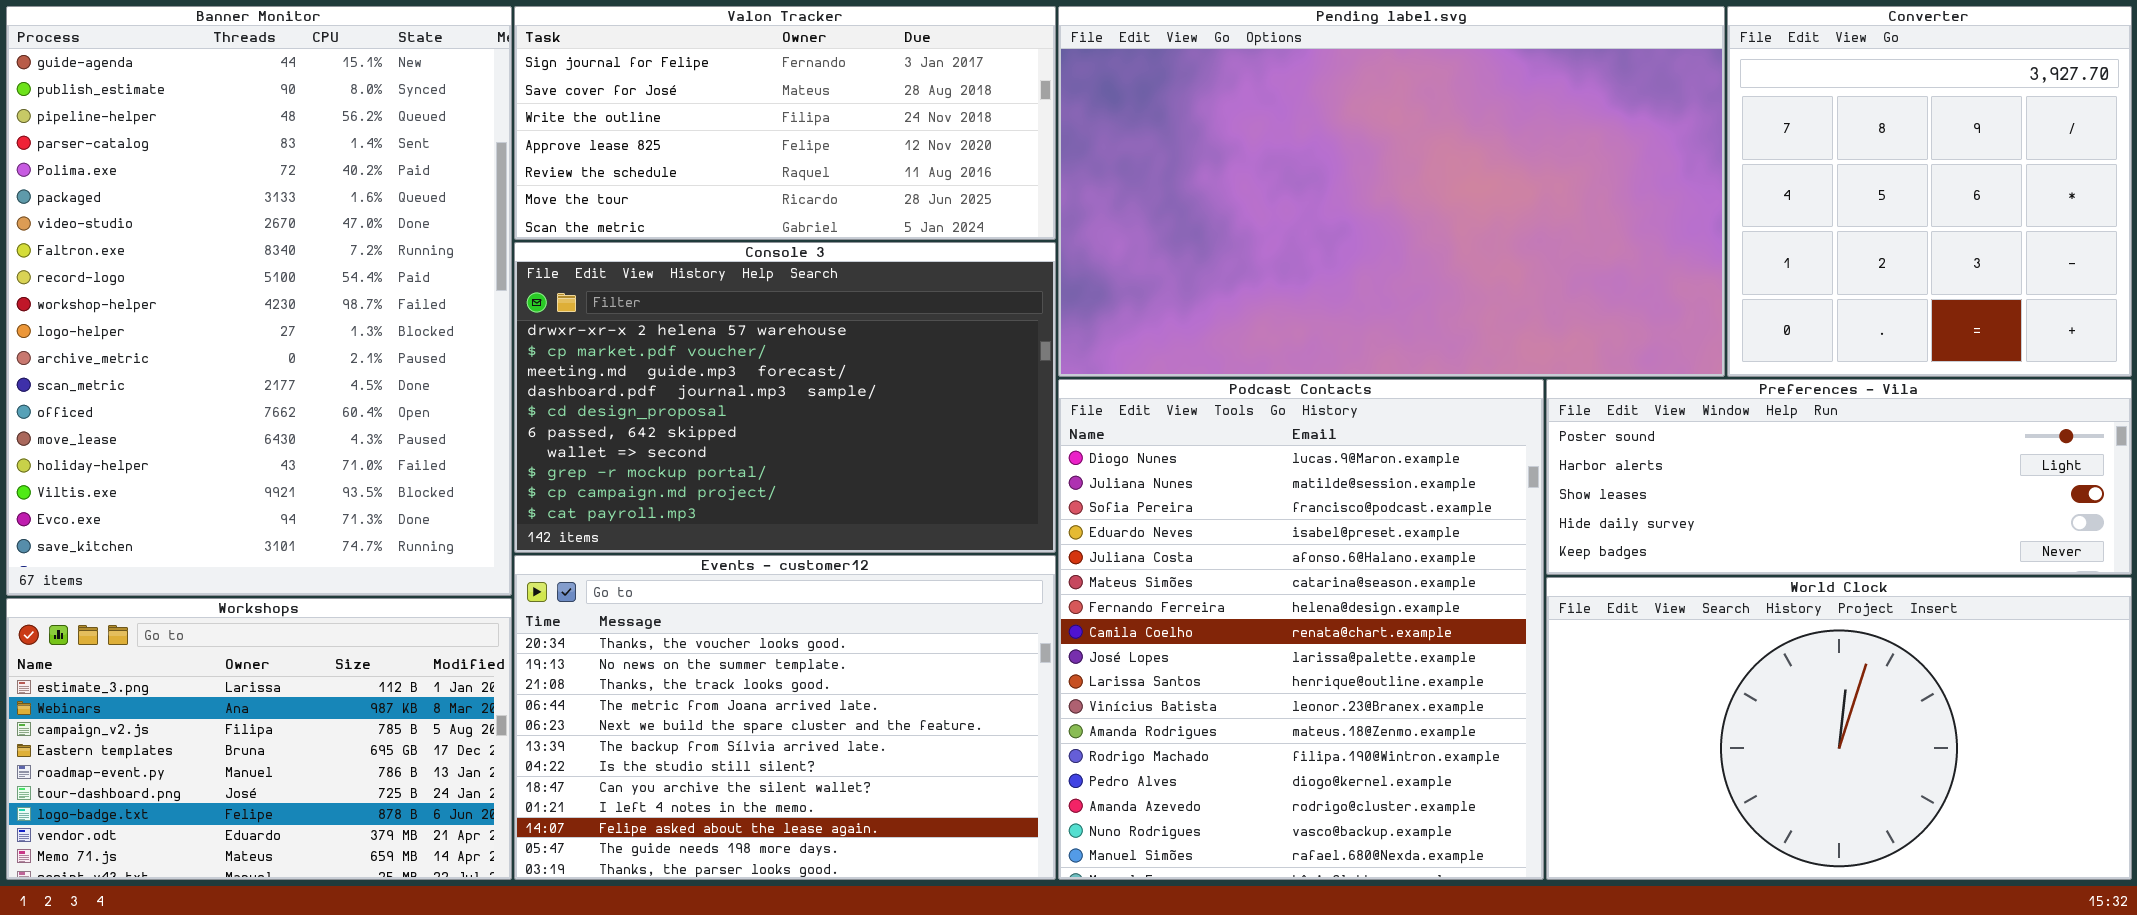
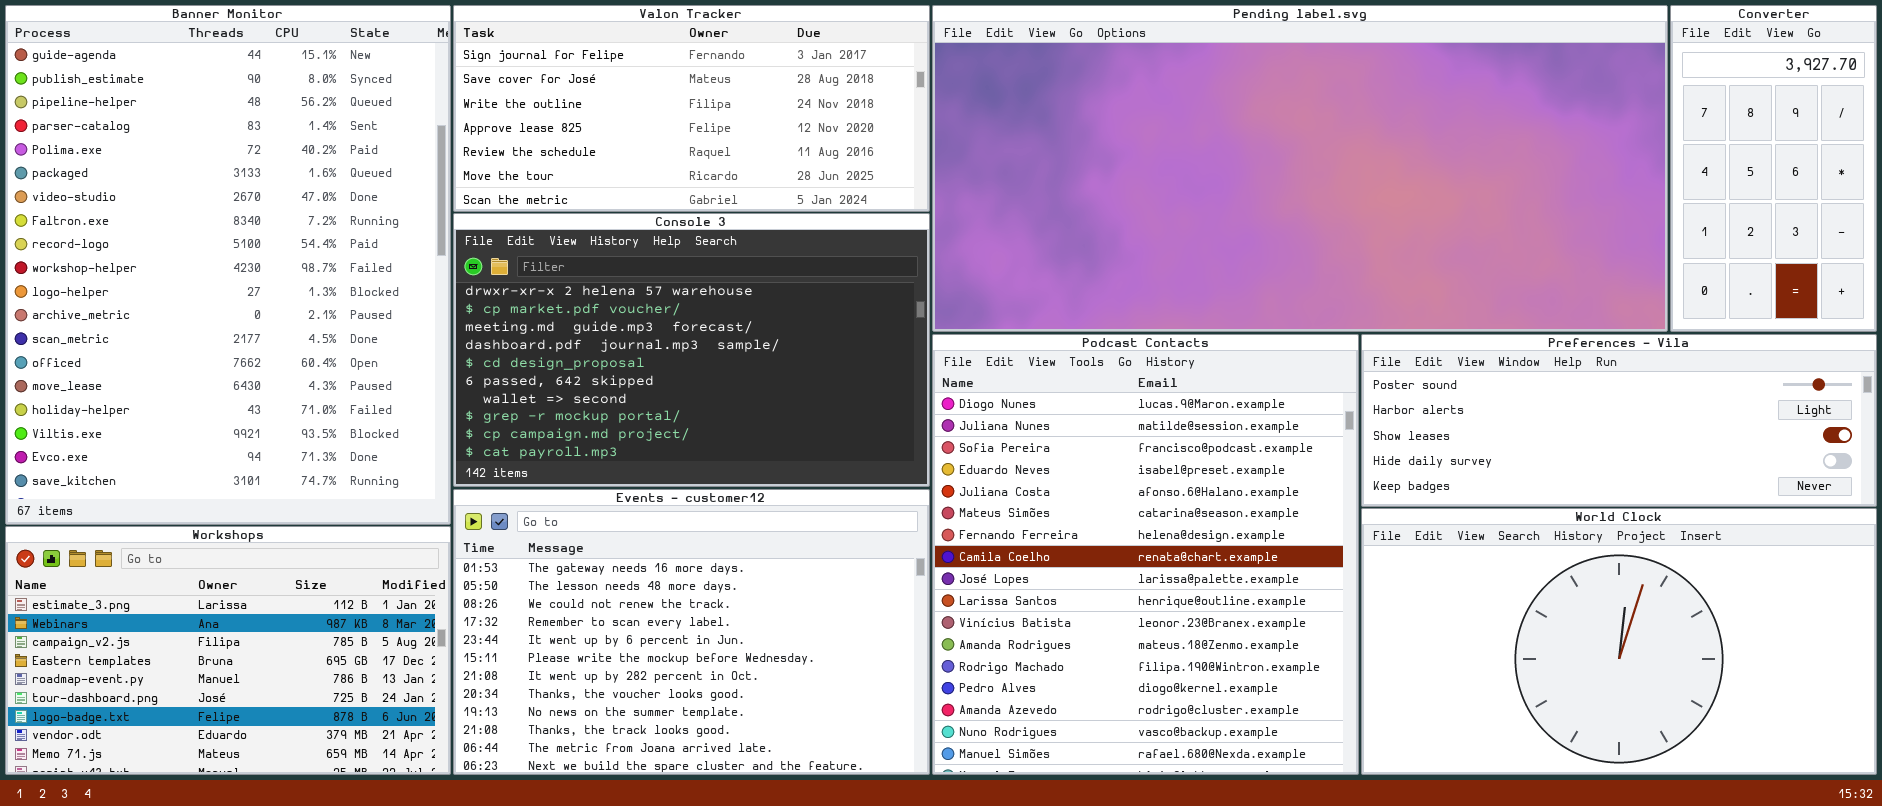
Pending label.svg: [1058,6,1725,377] -> [932,5,1668,332], resized
Converter: [1727,6,2132,377] -> [1670,5,1877,332], resized
Events - customer12: [514,555,1056,880] -> [453,489,930,775], scrolled up 7 rows

